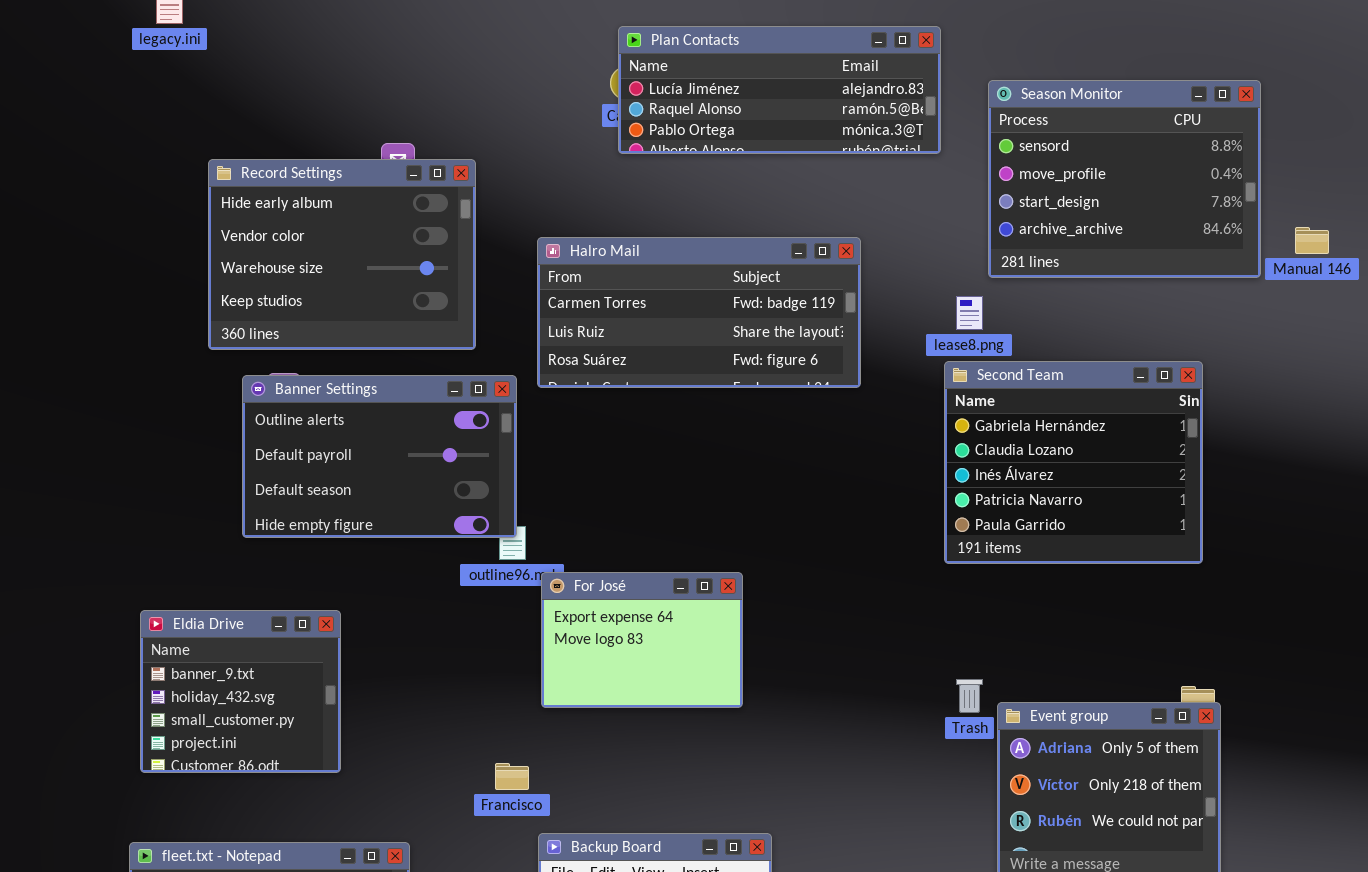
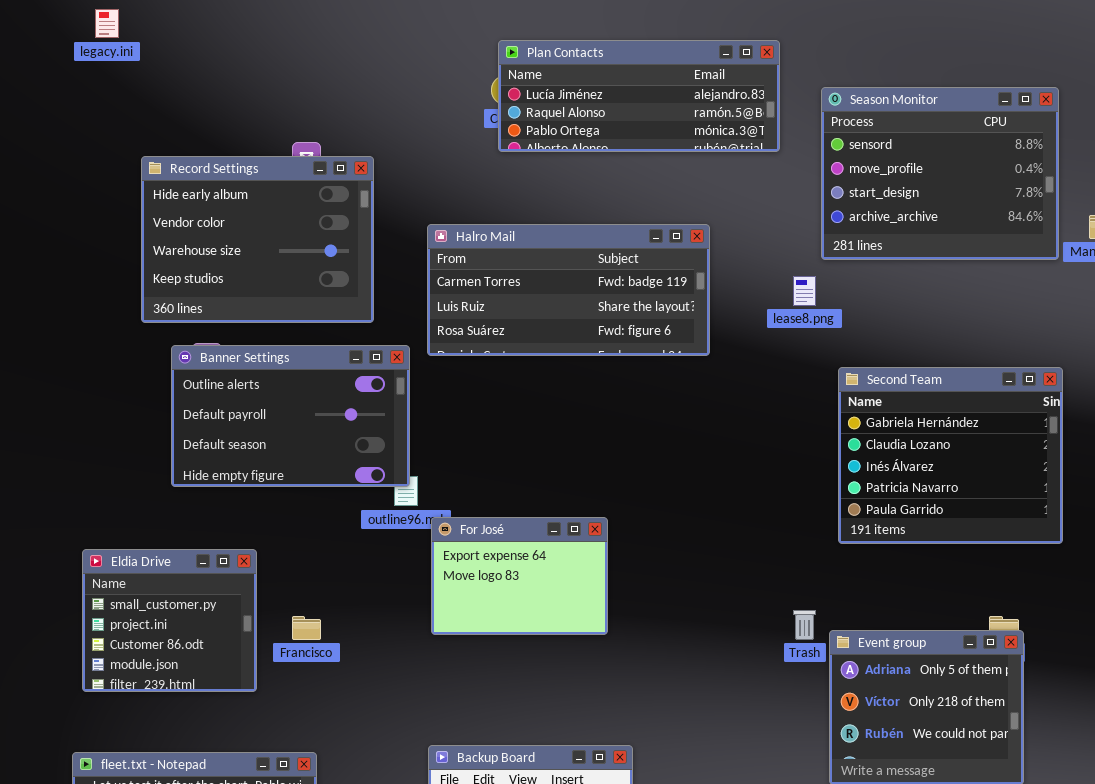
Second Team: [944,361,1203,564] -> [838,367,1063,544], moved
Eldia Drive: [140,610,341,773] -> [82,549,257,692], scrolled down 2 rows
Francisco: [495,763,529,790] -> [292,616,321,640], moved

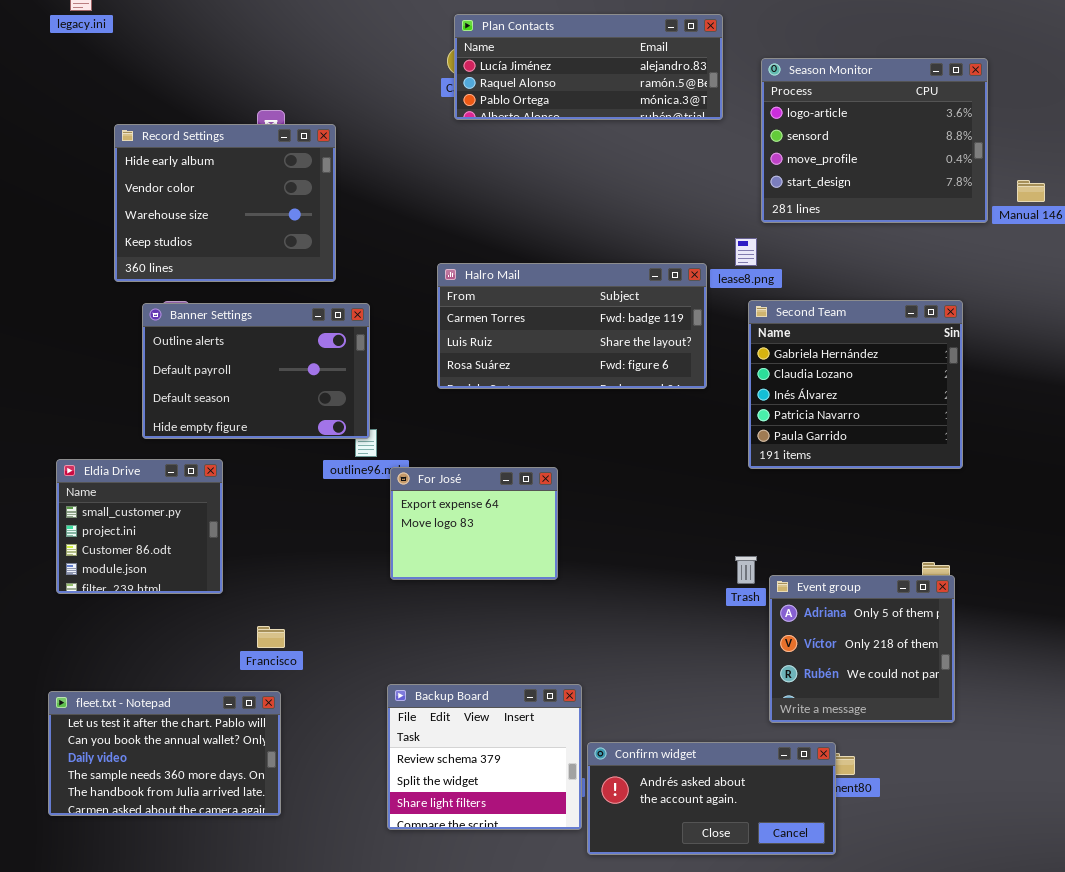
Season Monitor: [821,87,1059,260] -> [761,58,988,223], scrolled up 1 row
Halro Mail: [427,224,710,356] -> [437,263,707,389], moved
Second Team: [838,367,1063,544] -> [748,300,963,469], moved
Eldia Drive: [82,549,257,692] -> [56,459,223,594], moved
Francisco: [292,616,321,640] -> [257,626,285,648], moved

